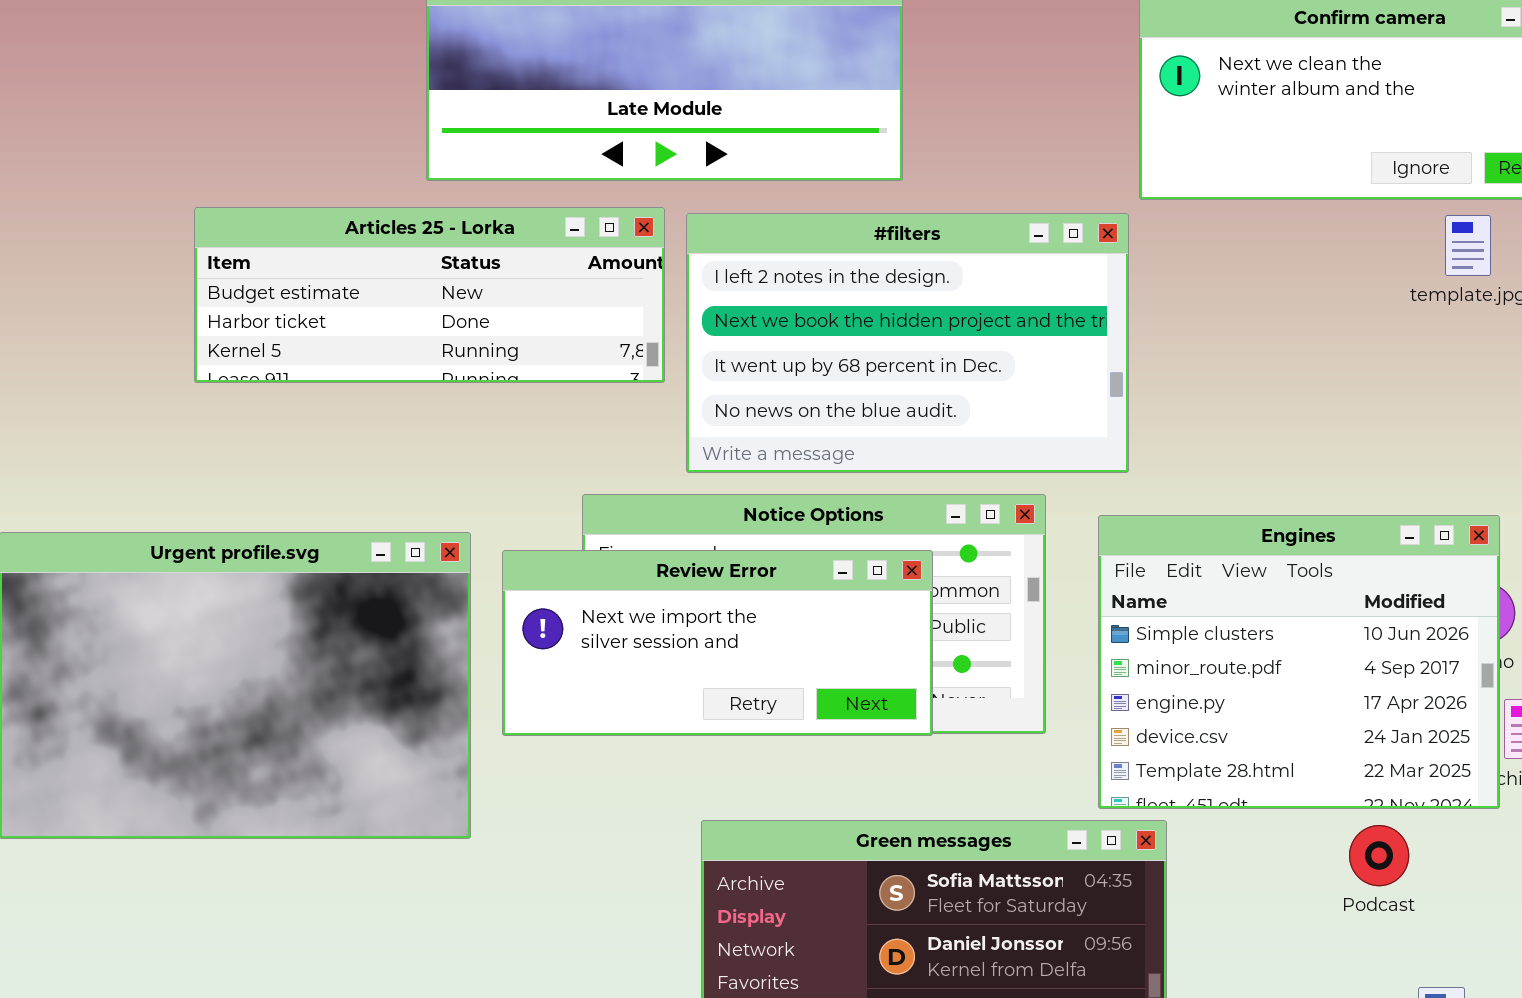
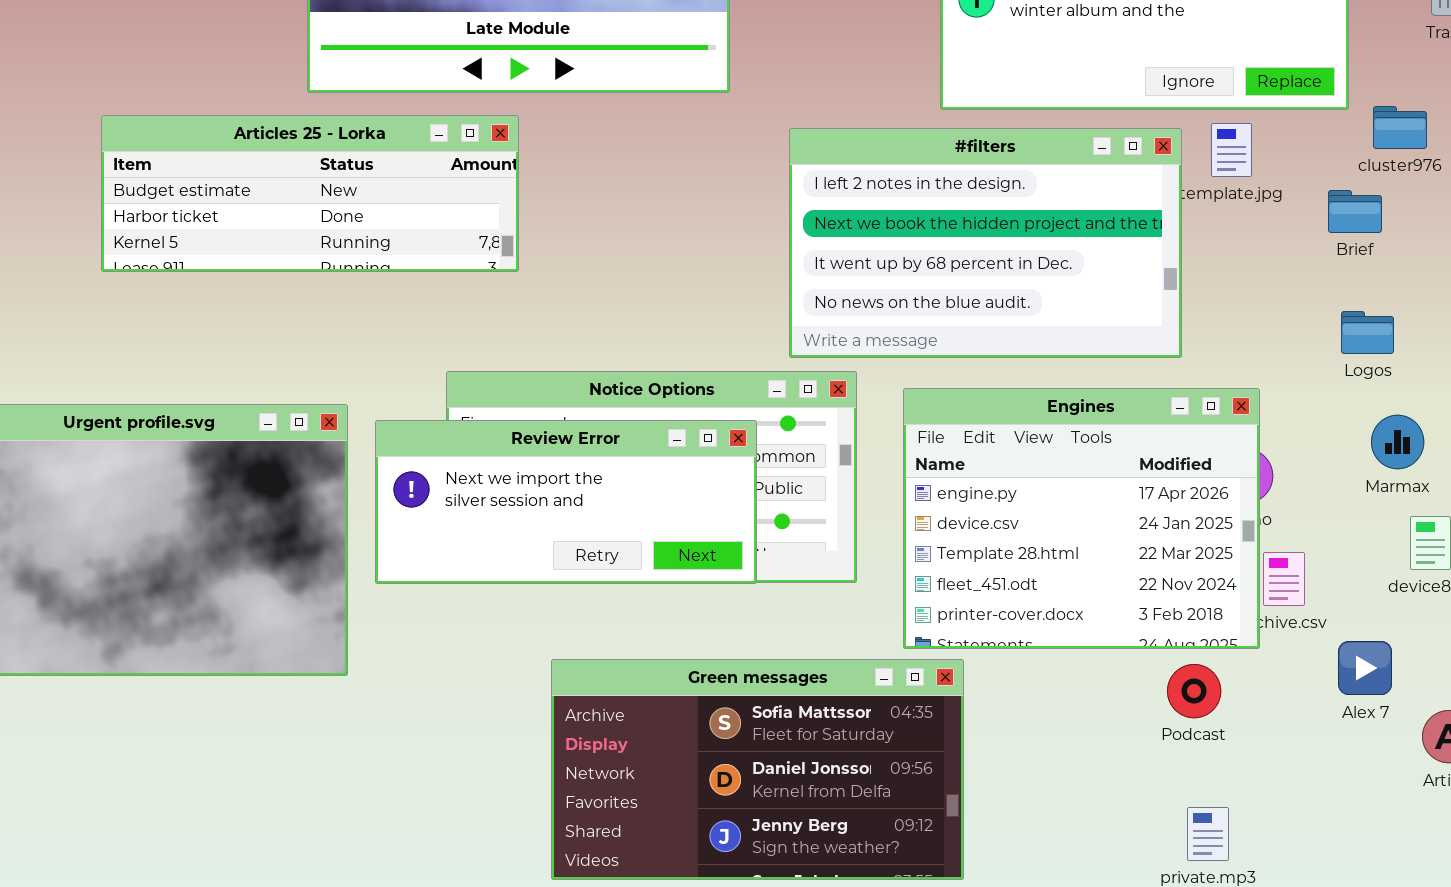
#filters: [686,213,1129,473] -> [789,128,1182,358], moved
Engines: [1098,515,1500,809] -> [903,388,1260,649], scrolled down 2 rows
Podcast: [1349,825,1409,886] -> [1167,664,1221,718], moved

